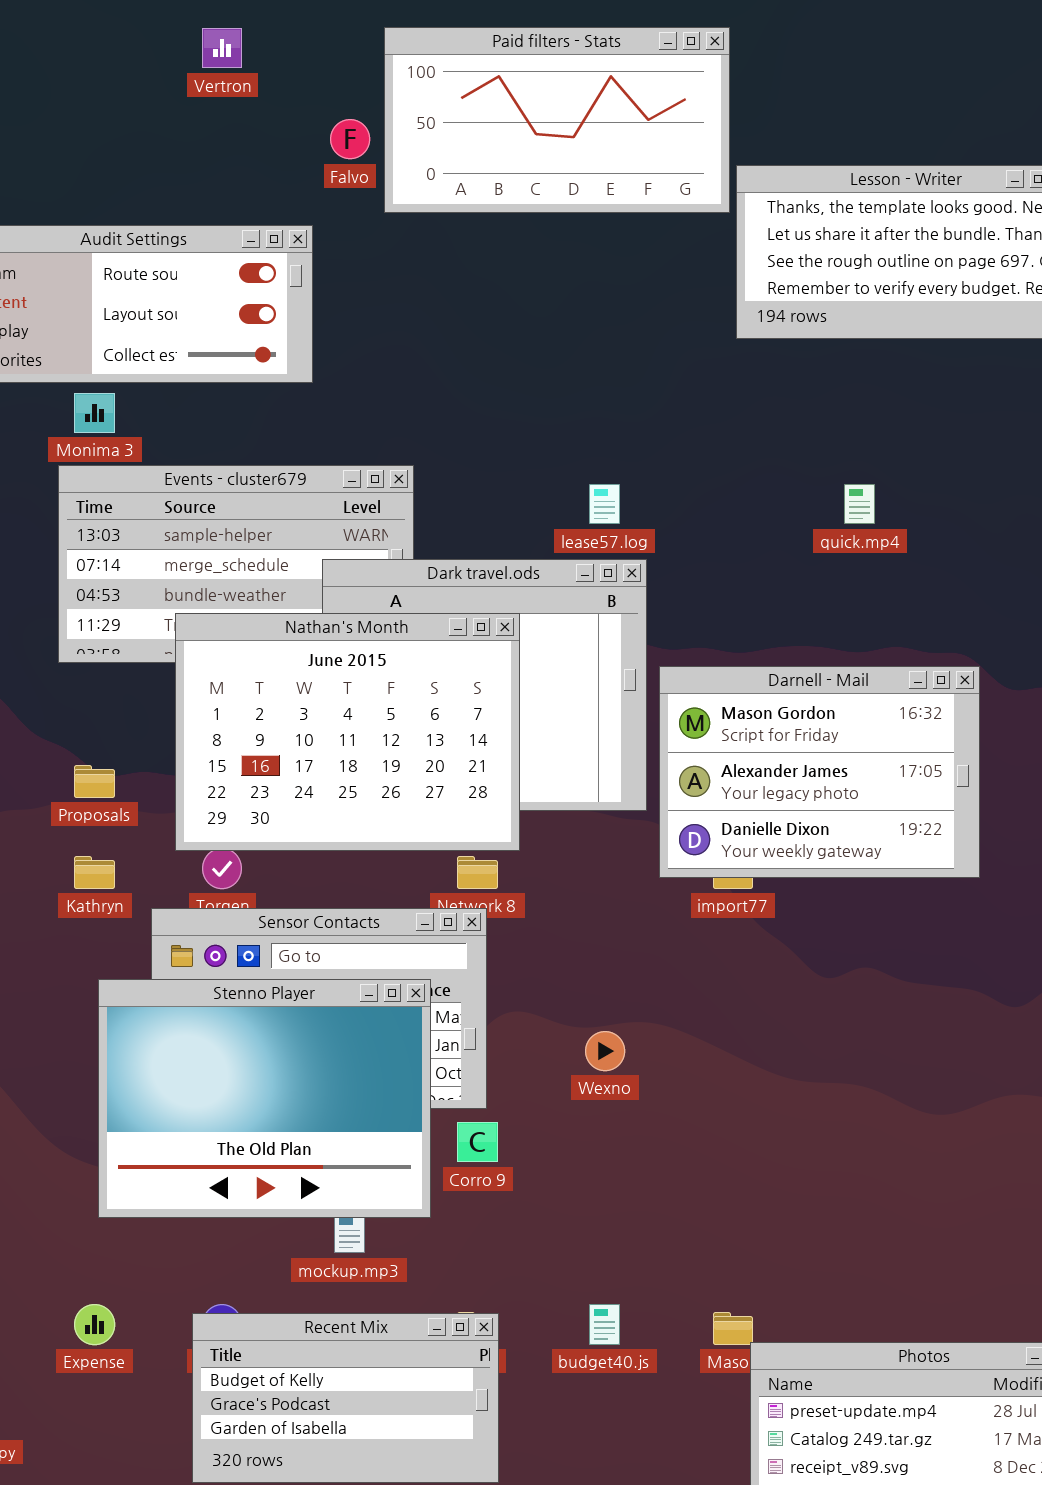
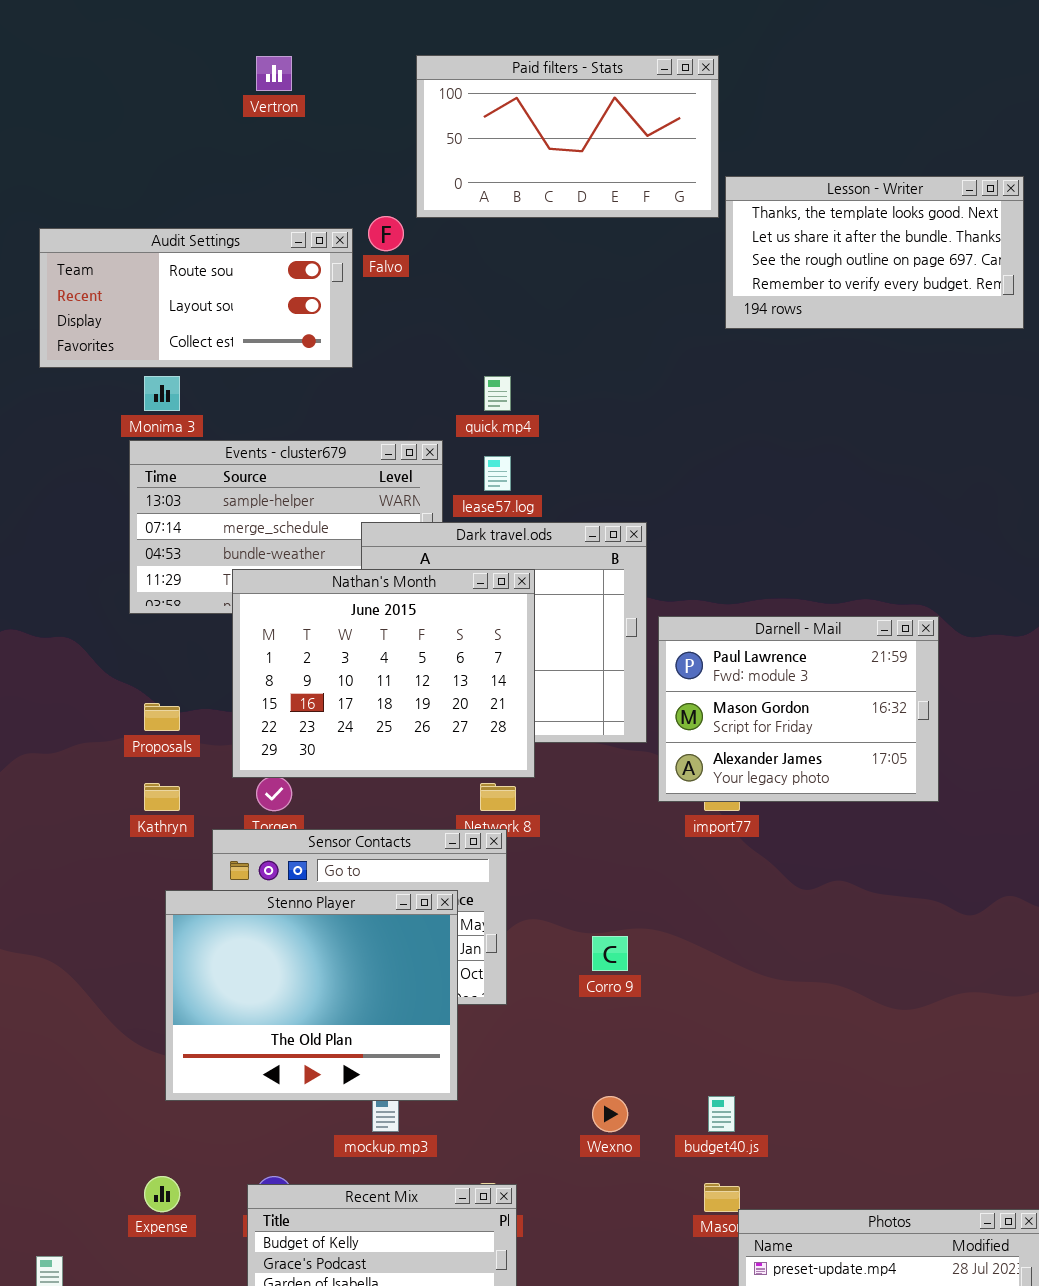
Falvo: [330,119,370,159] -> [368,216,404,251], moved
lease57.log: [589,484,620,524] -> [484,456,511,491], moved
quick.mp4: [844,484,875,524] -> [484,376,511,411], moved
Darnell - Mail: [659,666,980,878] -> [658,616,939,802], scrolled up 1 row
Wexno: [585,1031,625,1071] -> [592,1096,628,1132], moved
Corro 9: [457,1122,498,1162] -> [592,936,628,971], moved
budget40.js: [589,1304,620,1345] -> [708,1096,735,1132], moved

